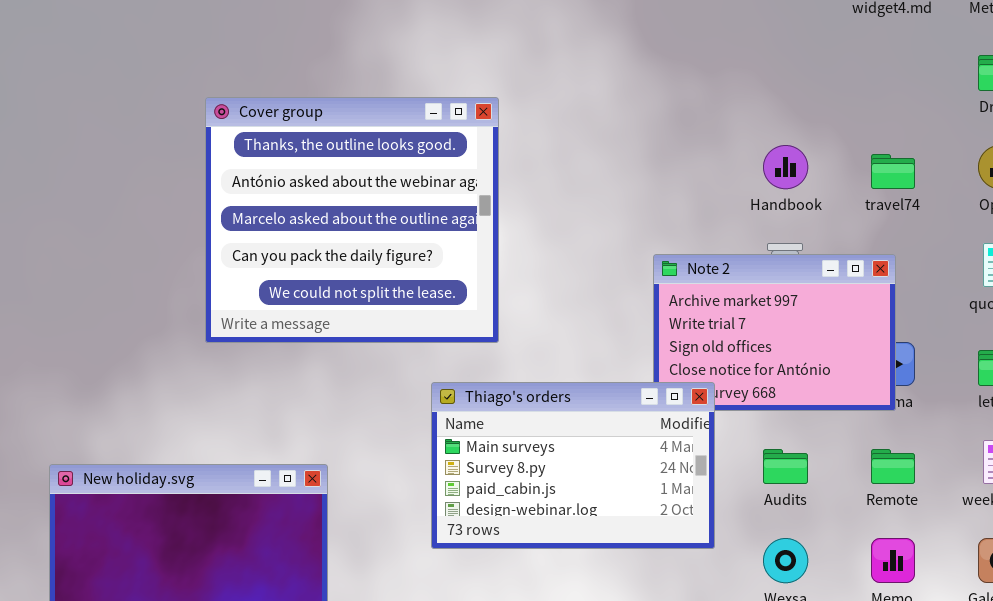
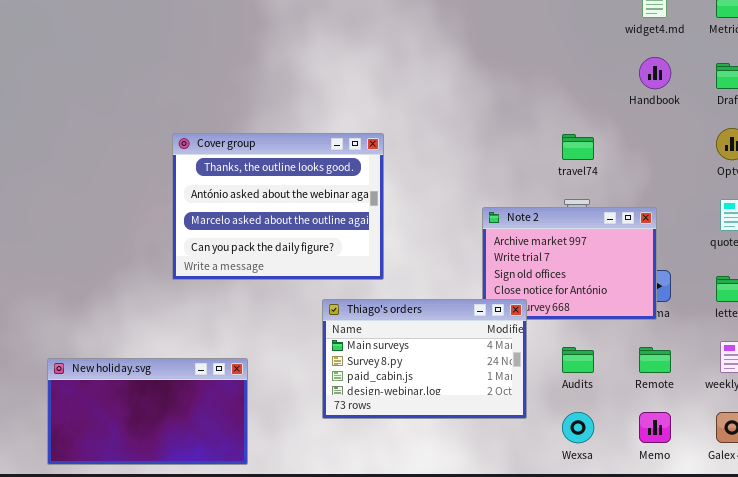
Cover group: [205,97,499,343] -> [172,133,384,280], moved, resized
Handbook: [763,145,808,189] -> [639,57,671,89], moved
travel74: [871,154,915,189] -> [562,134,594,160], moved

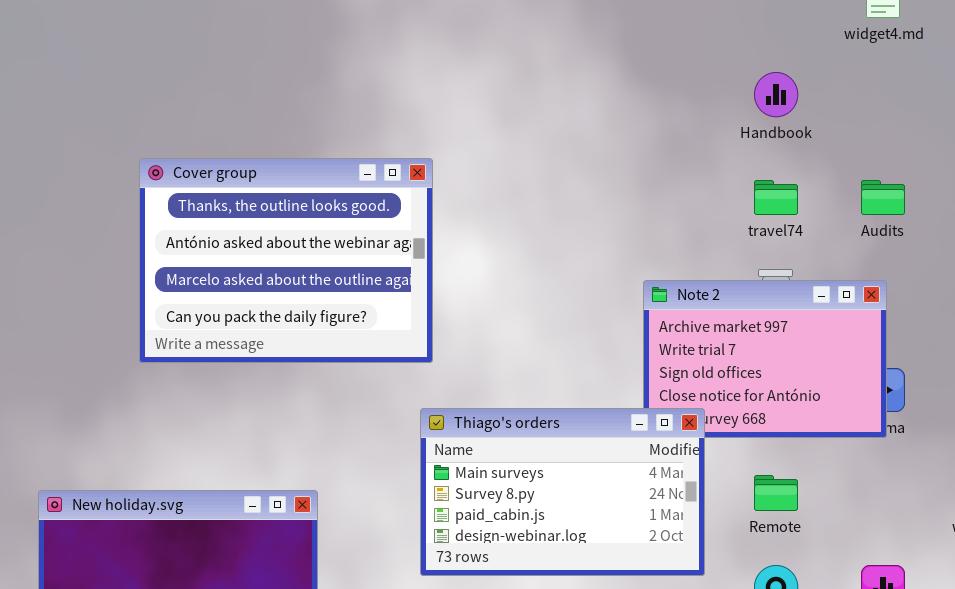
Handbook: [639,57,671,89] -> [754,72,798,117], moved
Cover group: [172,133,384,280] -> [139,158,433,363], moved
Audits: [562,347,594,373] -> [861,180,905,215], moved
Remote: [639,347,671,373] -> [754,475,798,511], moved

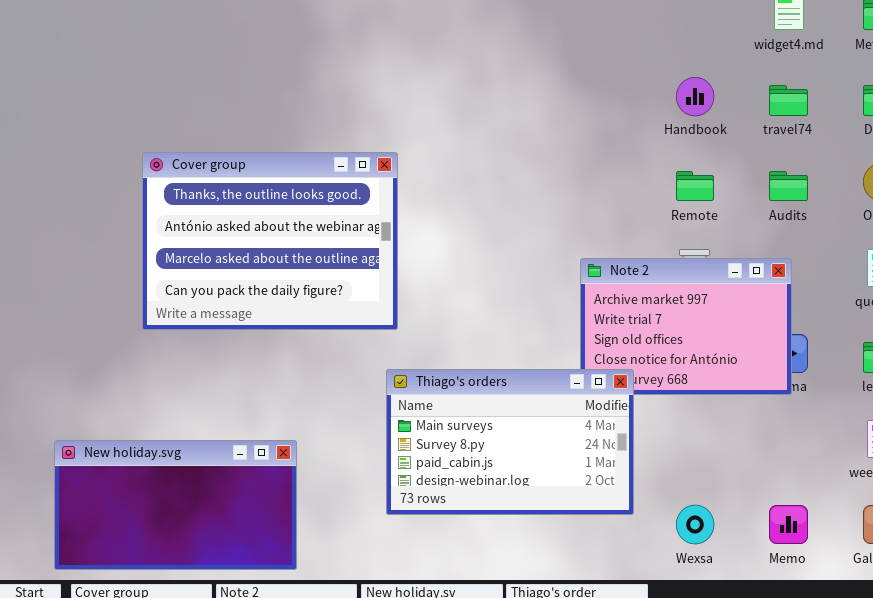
travel74: [754,180,798,215] -> [769,85,808,116], moved
Remote: [754,475,798,511] -> [676,171,714,201], moved

